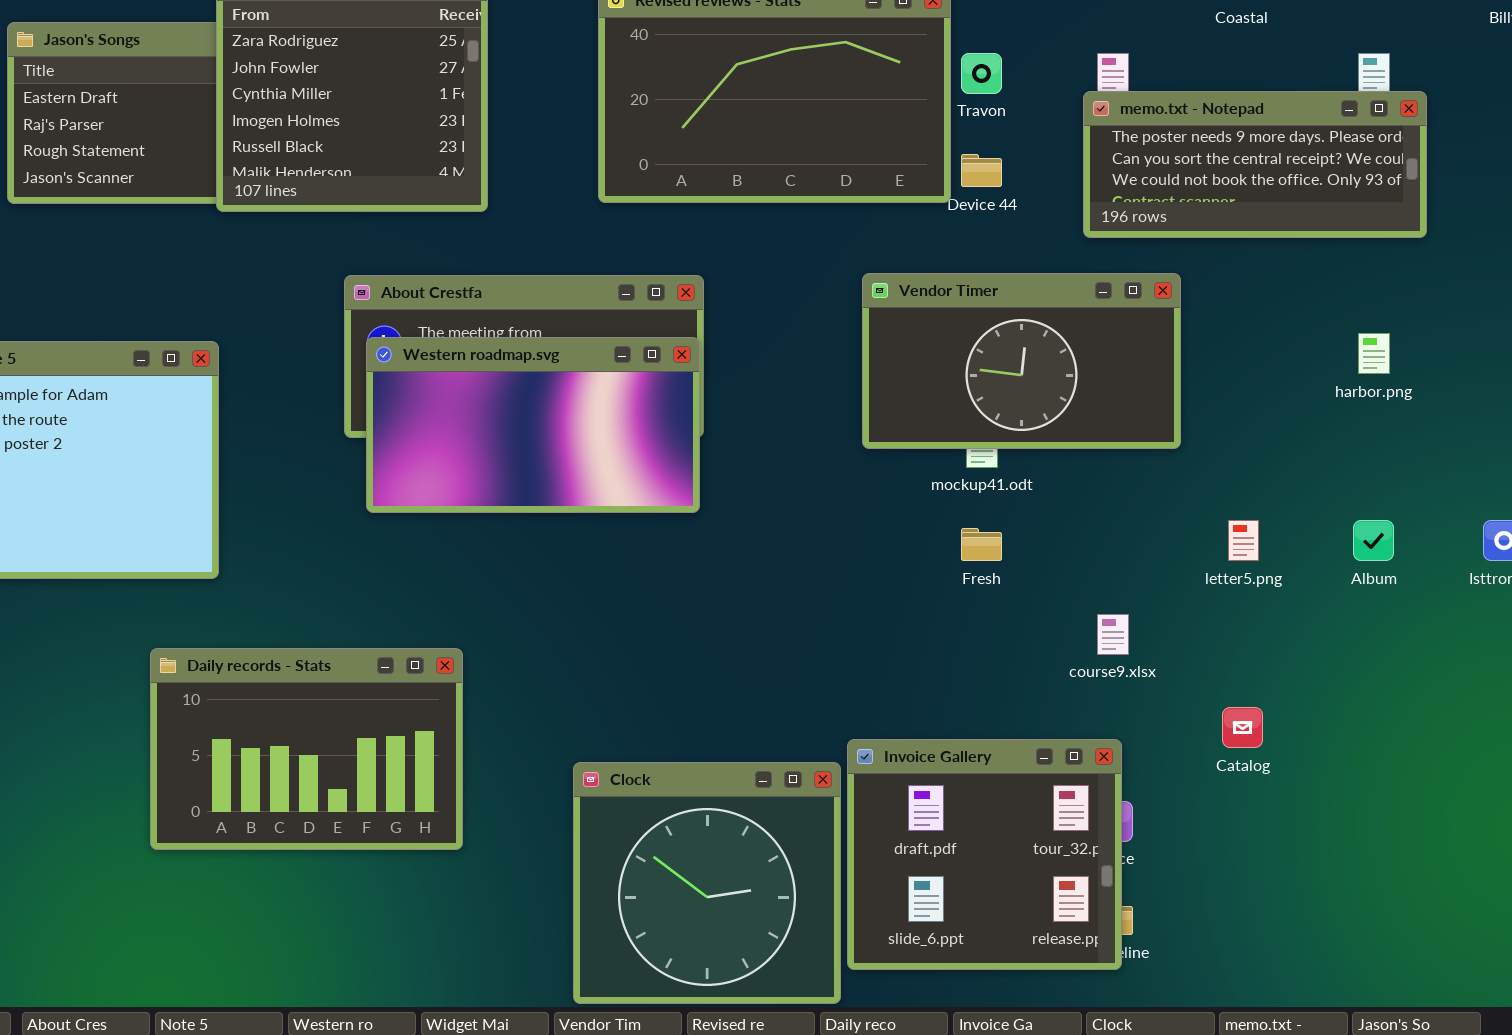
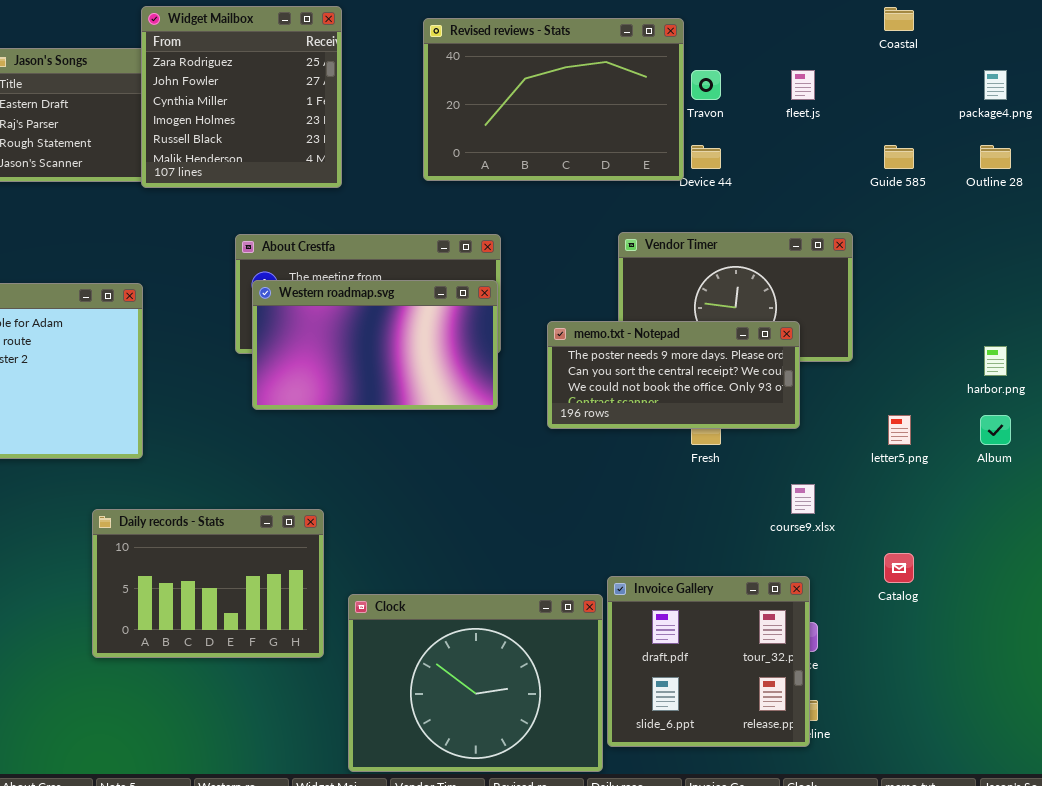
memo.txt - Notepad: [1083,91,1427,238] -> [547,321,800,429], moved
harbor.png: [1358,333,1390,374] -> [984,346,1007,376], moved
Clock: [573,762,841,1004] -> [348,594,603,772], resized

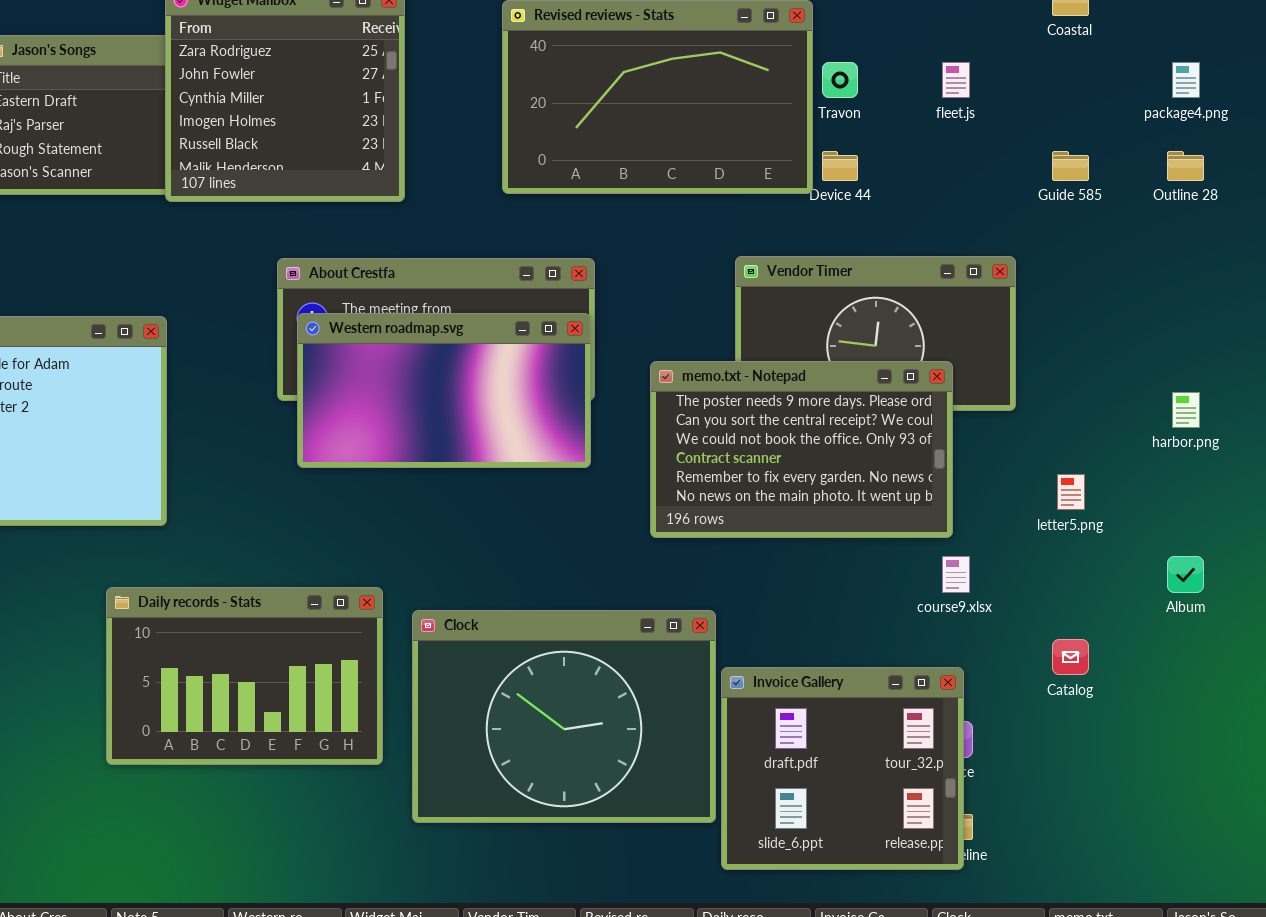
memo.txt - Notepad: [547,321,800,429] -> [650,361,953,538], resized
Album: [980,415,1011,445] -> [1167,556,1204,593], moved
Clock: [348,594,603,772] -> [412,610,716,823], moved

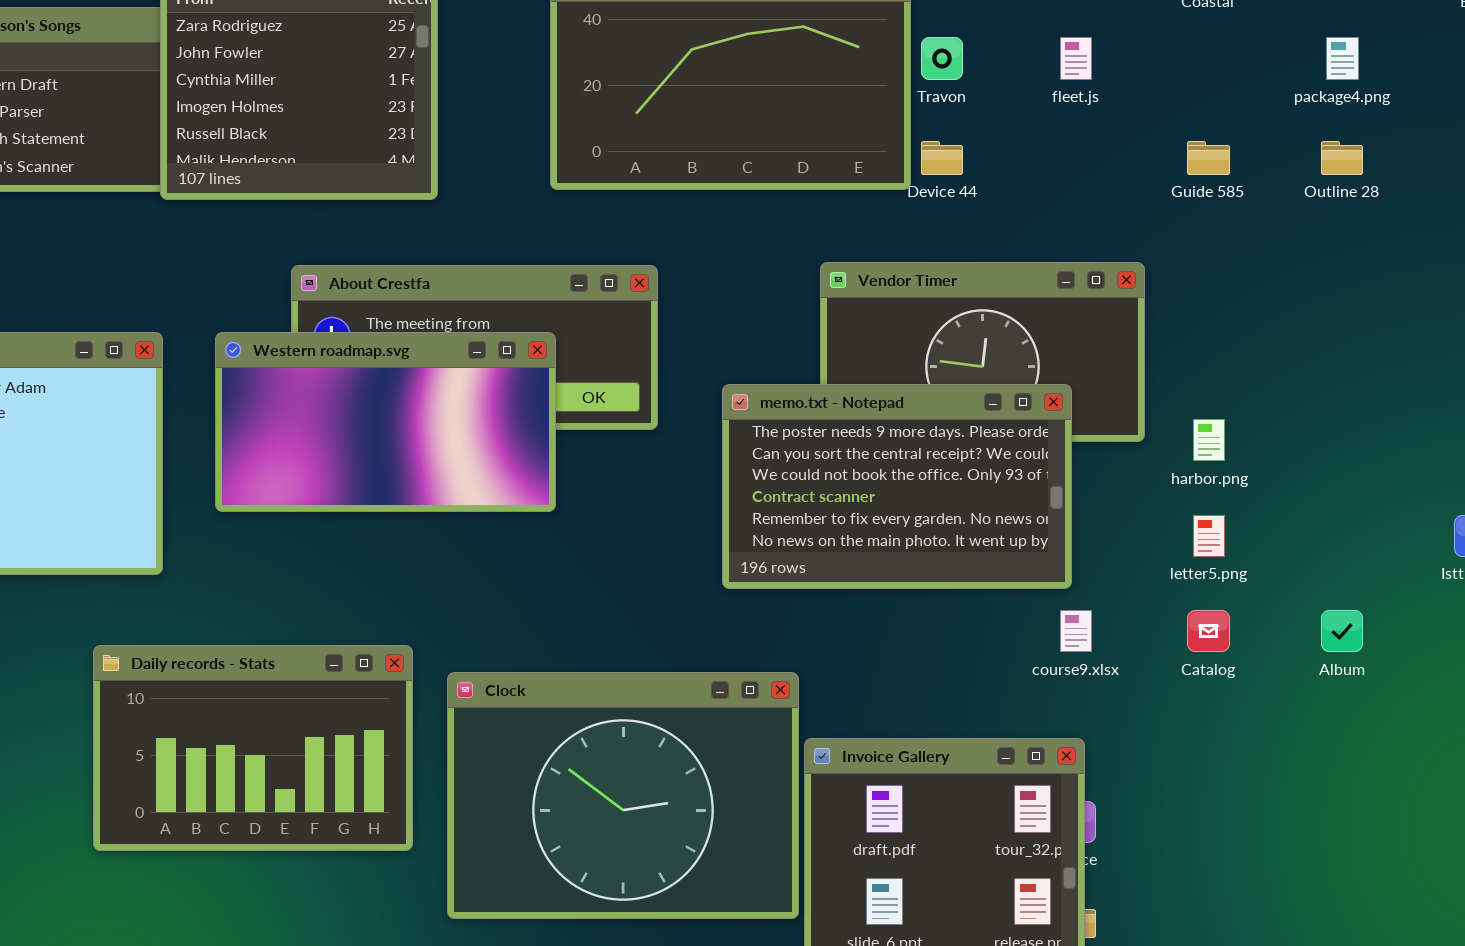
Western roadmap.svg: [297,313,591,468] -> [215,332,556,512], moved
harbor.png: [1172,392,1200,428] -> [1193,419,1225,461], moved
Catalog: [1052,639,1089,675] -> [1187,610,1230,652], moved

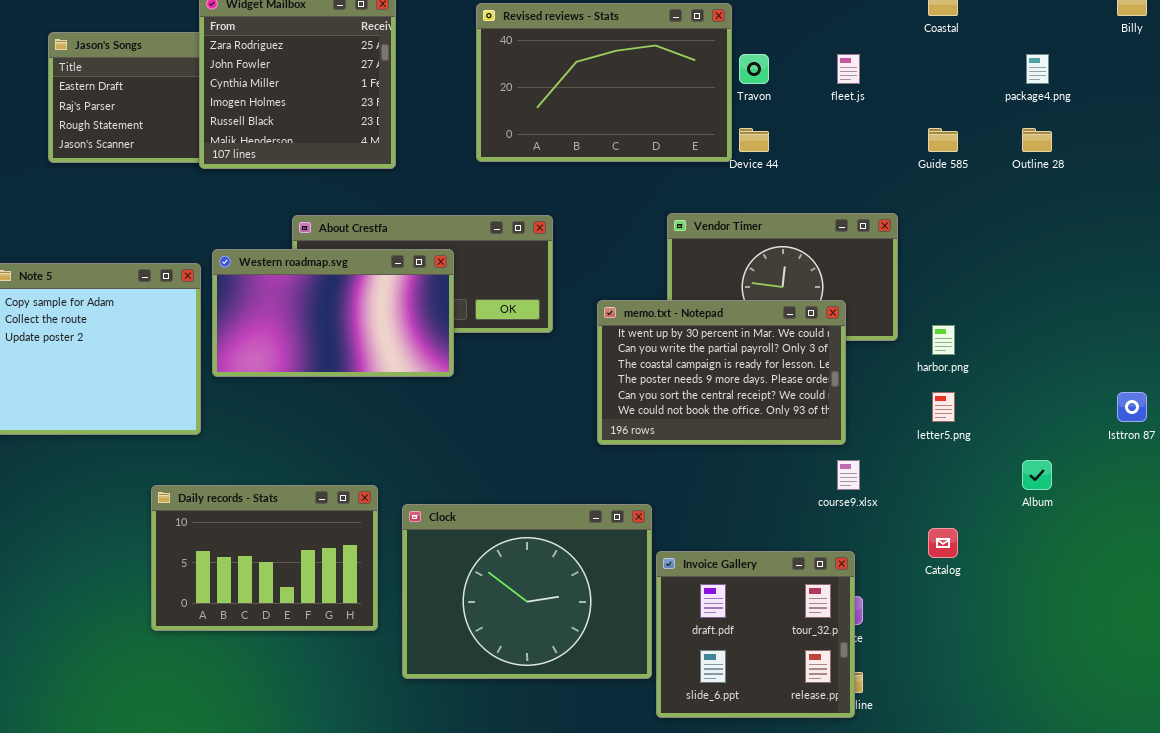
Western roadmap.svg: [215,332,556,512] -> [212,249,454,377], moved
memo.txt - Notepad: [722,384,1072,589] -> [597,300,846,445], scrolled up 3 rows
Catalog: [1187,610,1230,652] -> [928,528,958,558], moved

